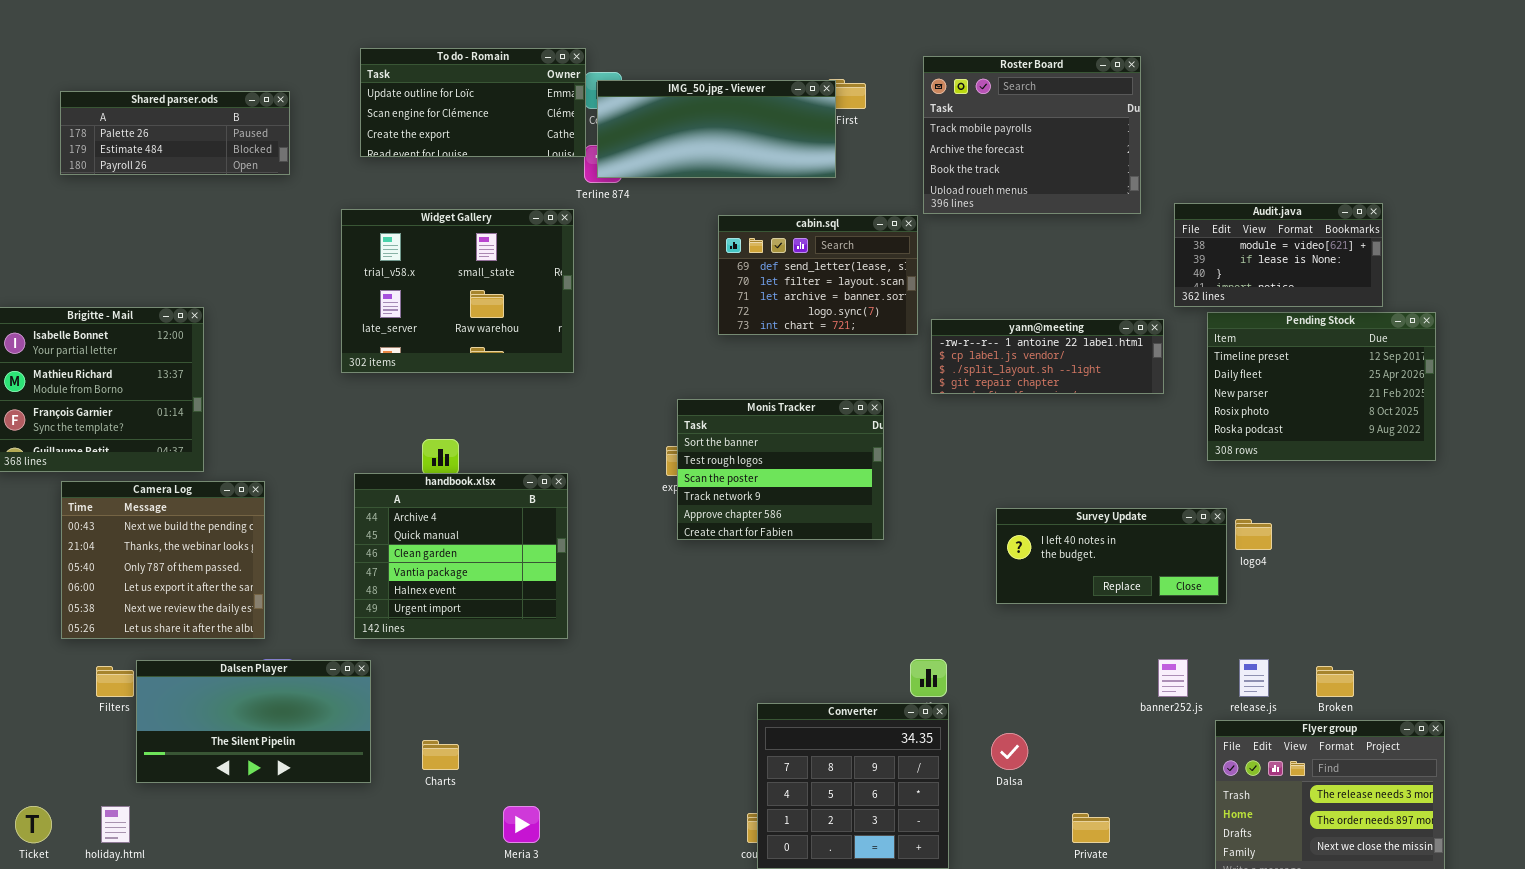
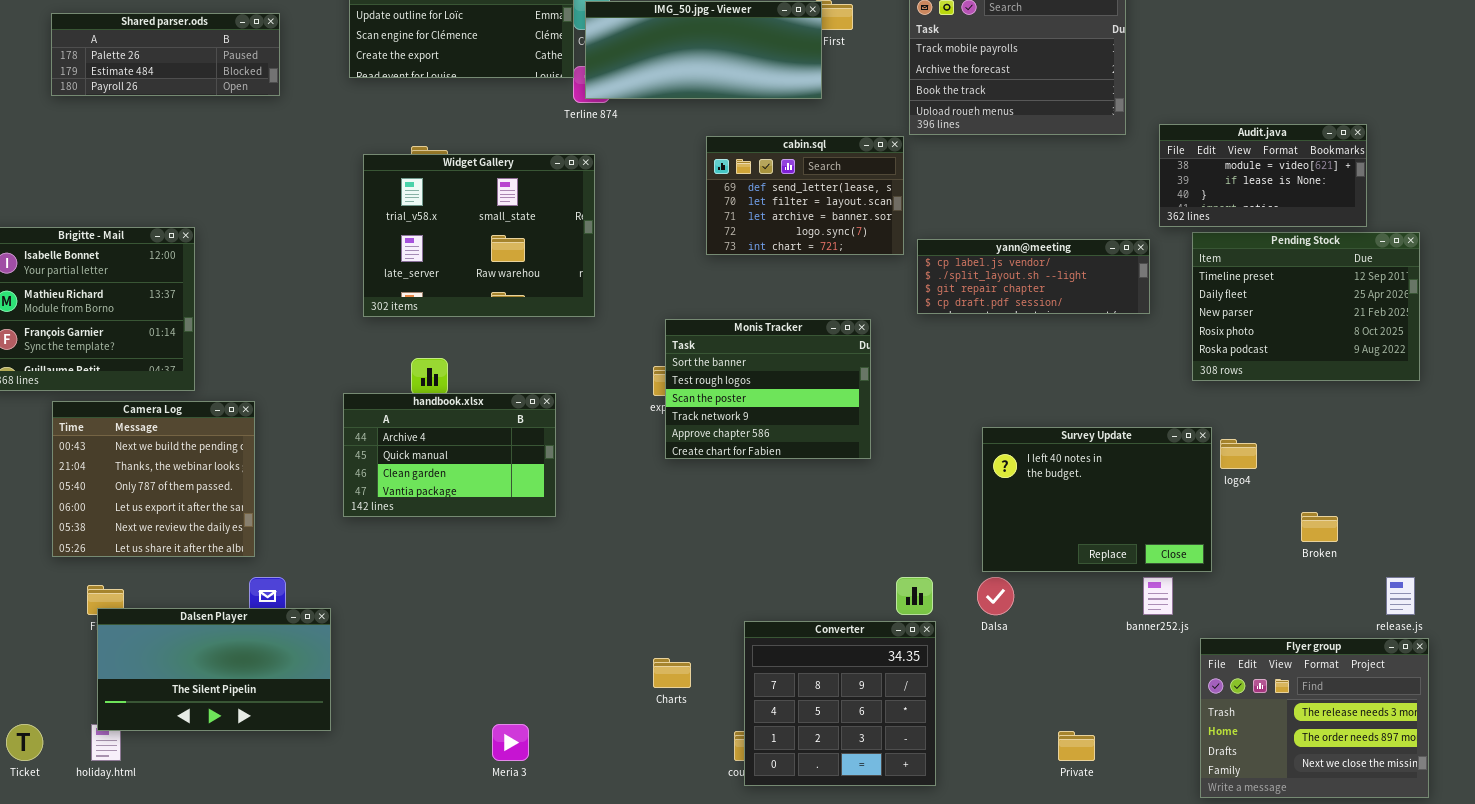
Widget Gallery: [341,209,574,373] -> [363,154,595,317], moved
yann@meeting: [931,319,1164,394] -> [917,239,1150,314], scrolled down 1 row
handbook.xlsx: [354,473,568,639] -> [343,393,556,517], resized
Survey Update: [996,508,1227,604] -> [982,427,1212,572], resized
release.js: [1239,659,1269,697] -> [1386,577,1415,615], moved
Dalsen Player: [136,660,371,783] -> [97,608,331,731], moved
Broken: [1316,666,1354,697] -> [1301,512,1338,542], moved
Dalsa: [991,733,1028,770] -> [977,577,1014,615], moved
Charts: [422,740,459,770] -> [653,658,691,688], moved

